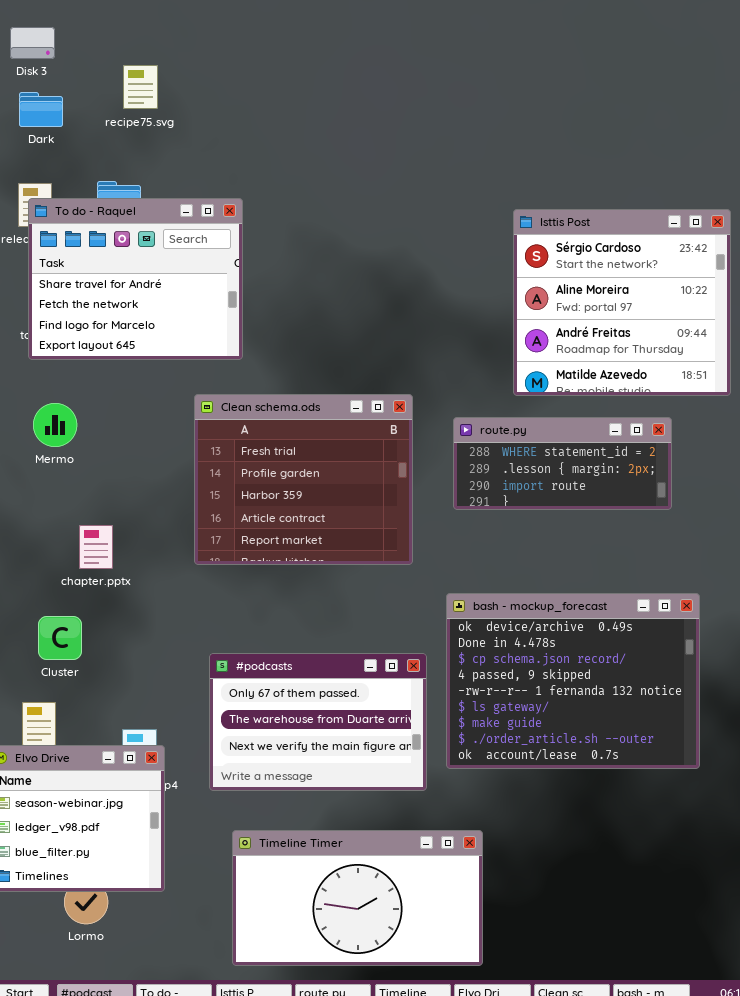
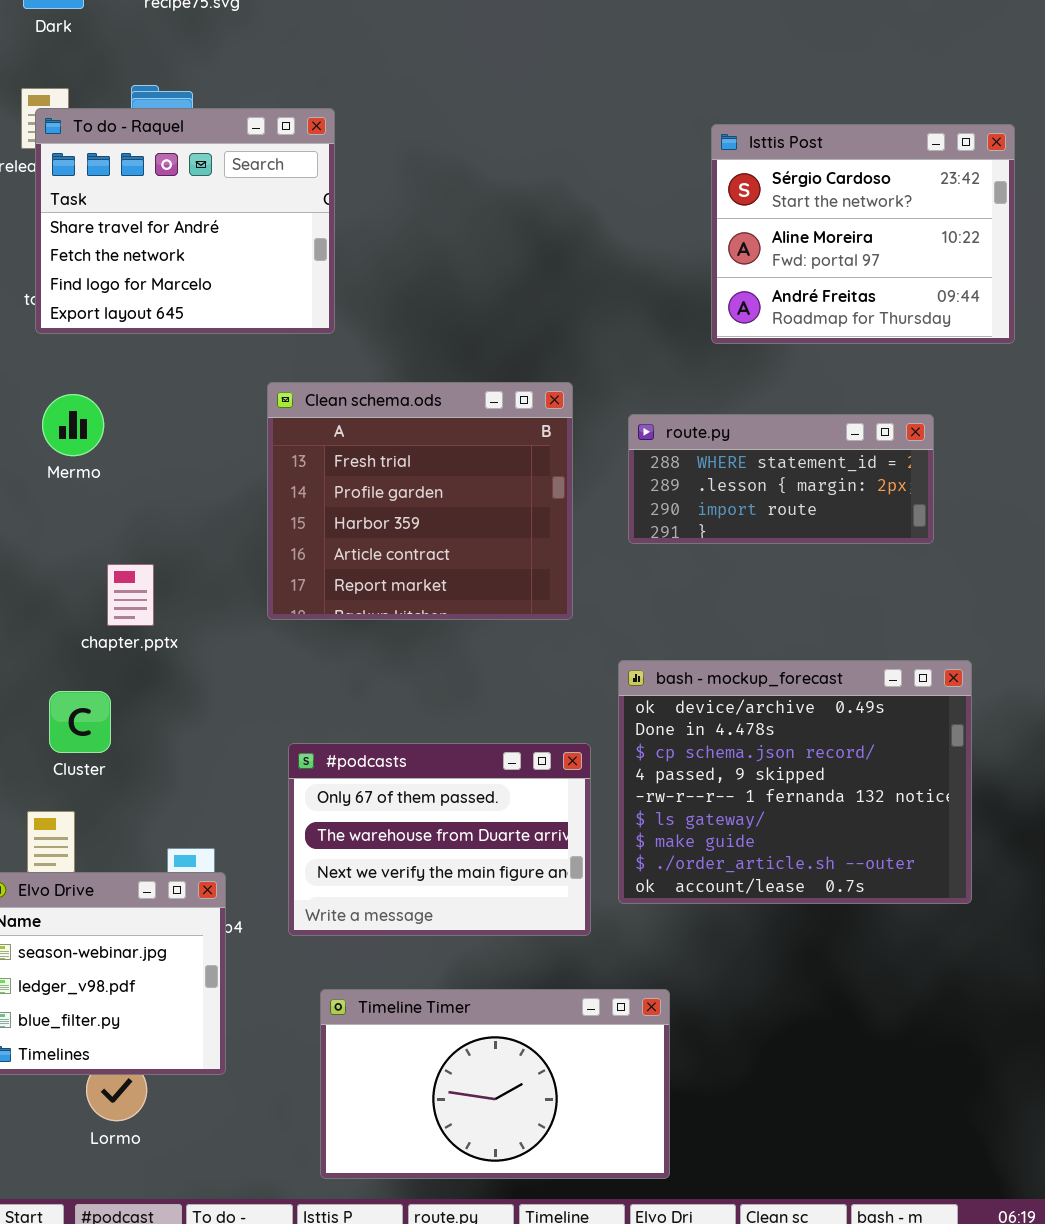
Isttis Post: [513,209,731,396] -> [711,124,1015,344], resized

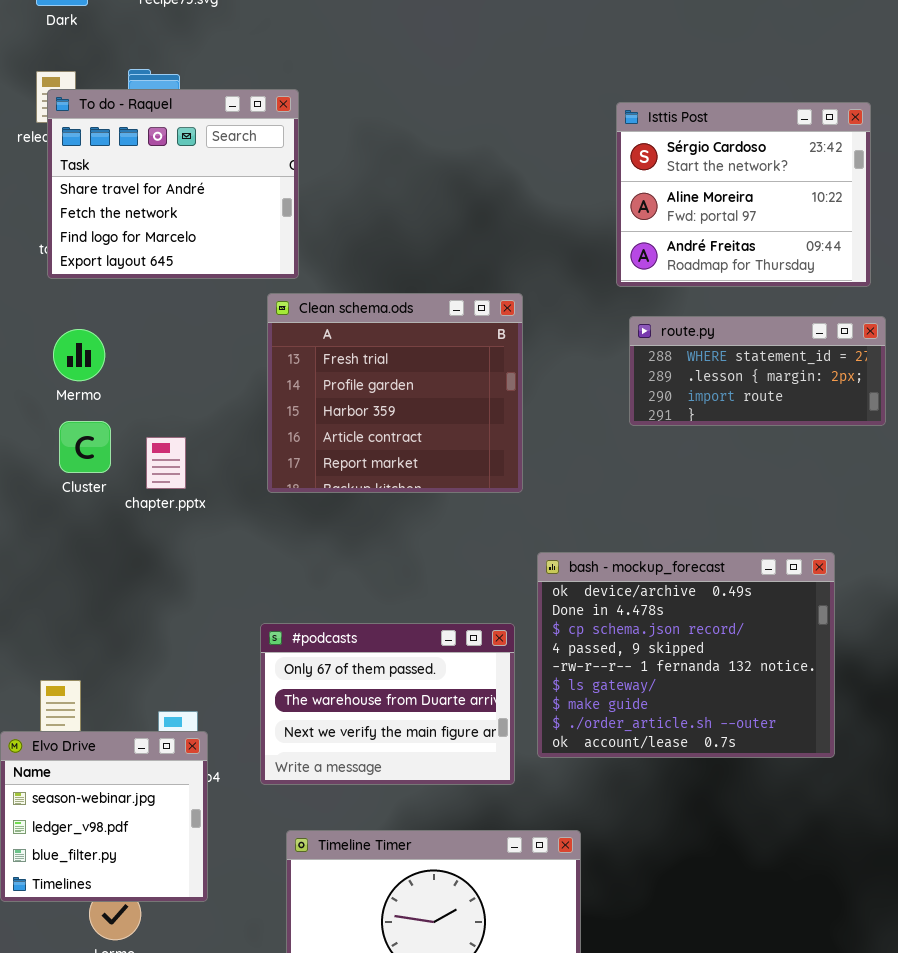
Clean schema.ods: [267,382,573,620] -> [267,293,523,493], moved
route.py: [628,414,934,544] -> [629,316,886,426], moved
chapter.pptx: [107,564,154,626] -> [146,437,186,489], moved
Cluster: [49,691,111,753] -> [59,421,111,473], moved

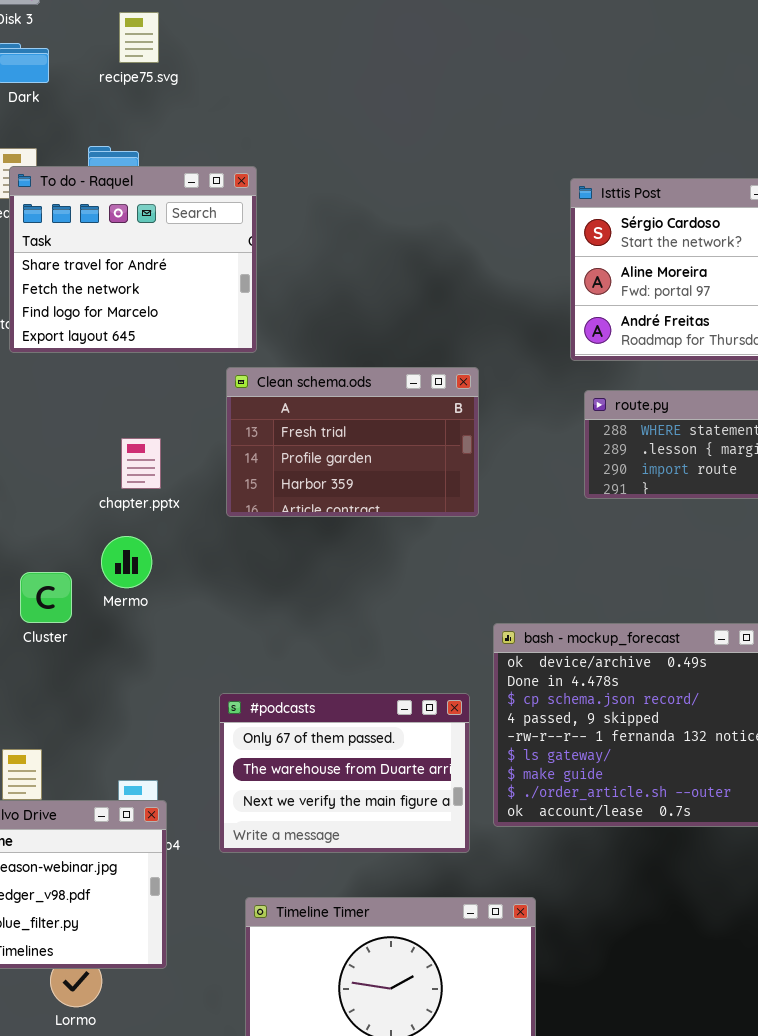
Clean schema.ods: [267,293,523,493] -> [226,367,479,517], resized
Mermo: [53,329,105,381] -> [101,536,152,588], moved
Cluster: [59,421,111,473] -> [20,572,72,623], moved
chapter.pptx: [146,437,186,489] -> [121,438,161,489], moved

